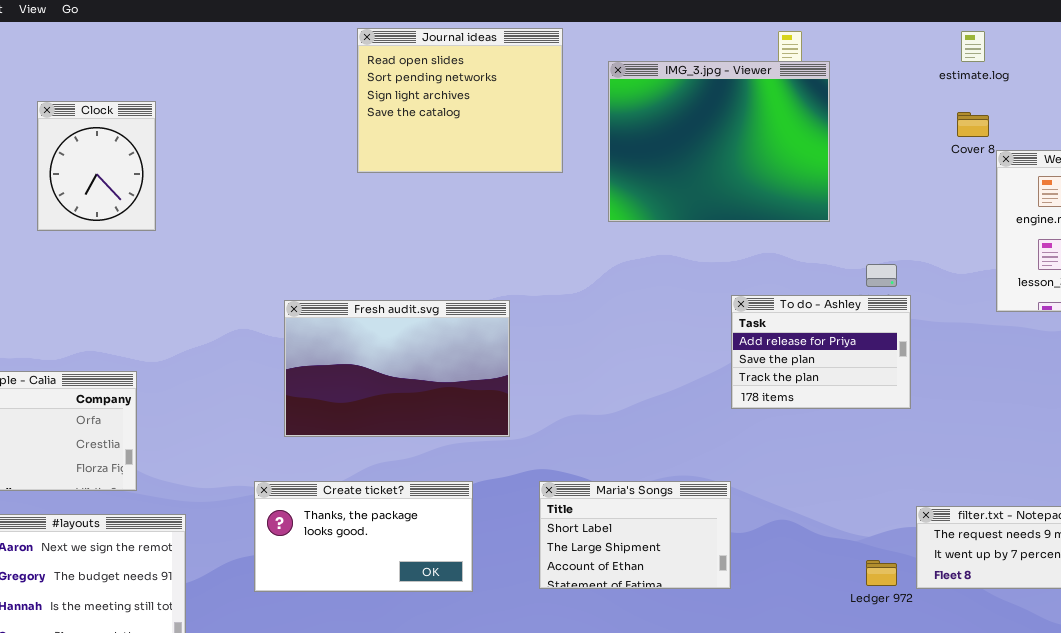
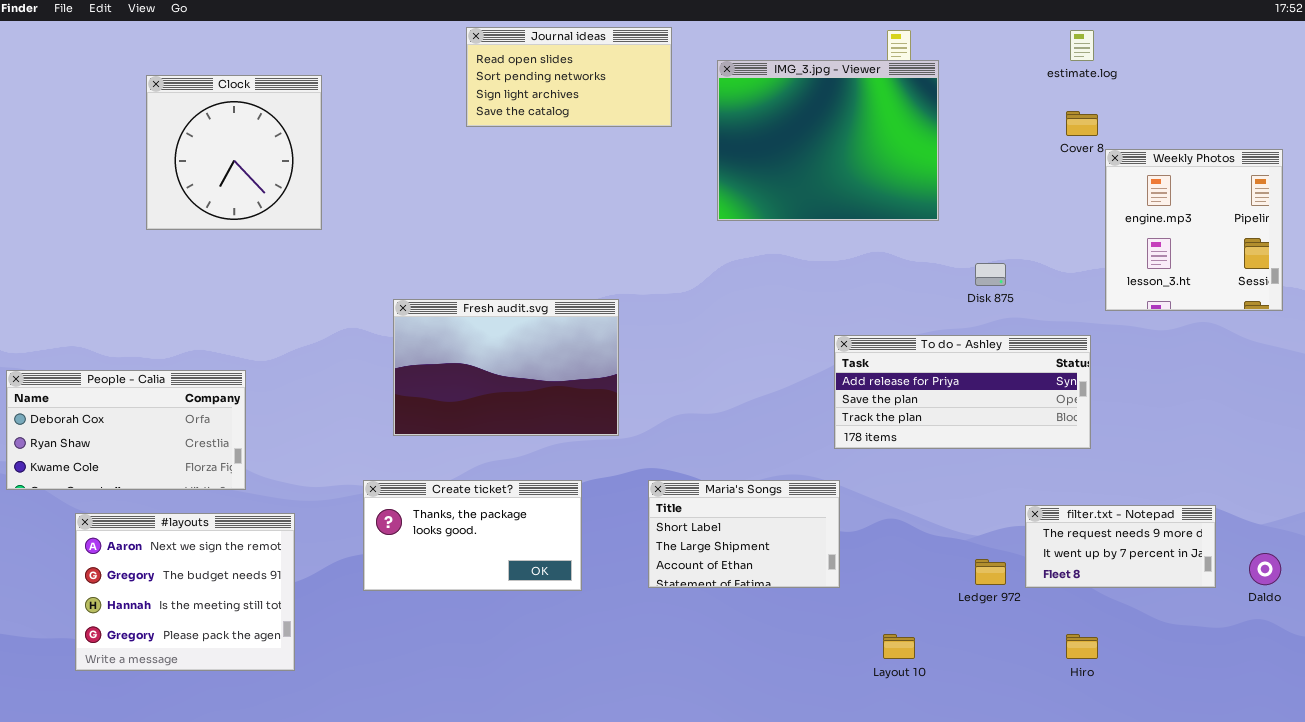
Journal ideas: [357,28,563,173] -> [466,27,672,127], resized
Clock: [37,101,156,231] -> [146,75,322,230], resized
To do - Ashley: [731,295,911,409] -> [834,335,1091,449], moved, resized

